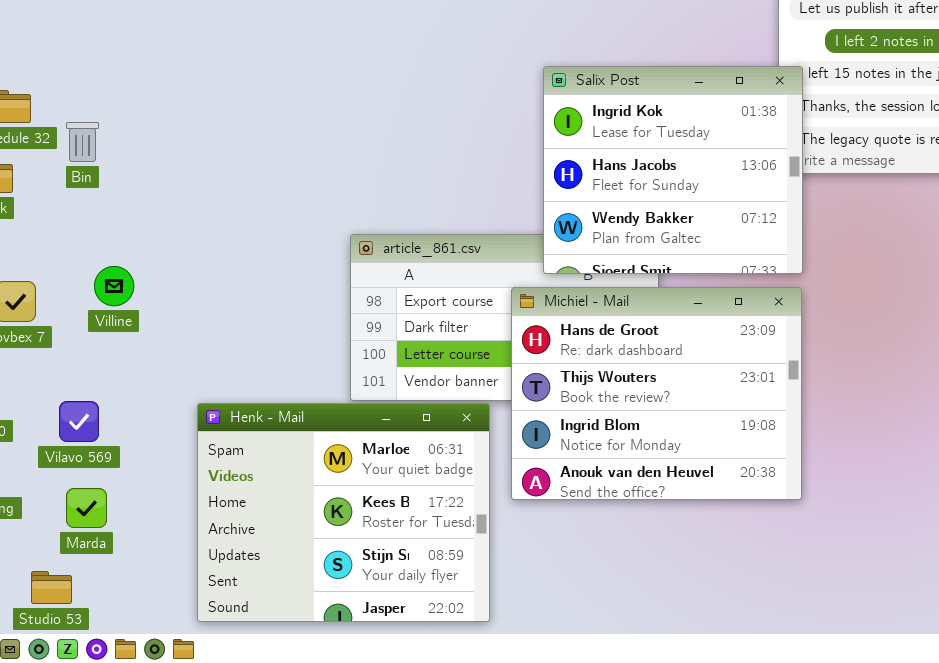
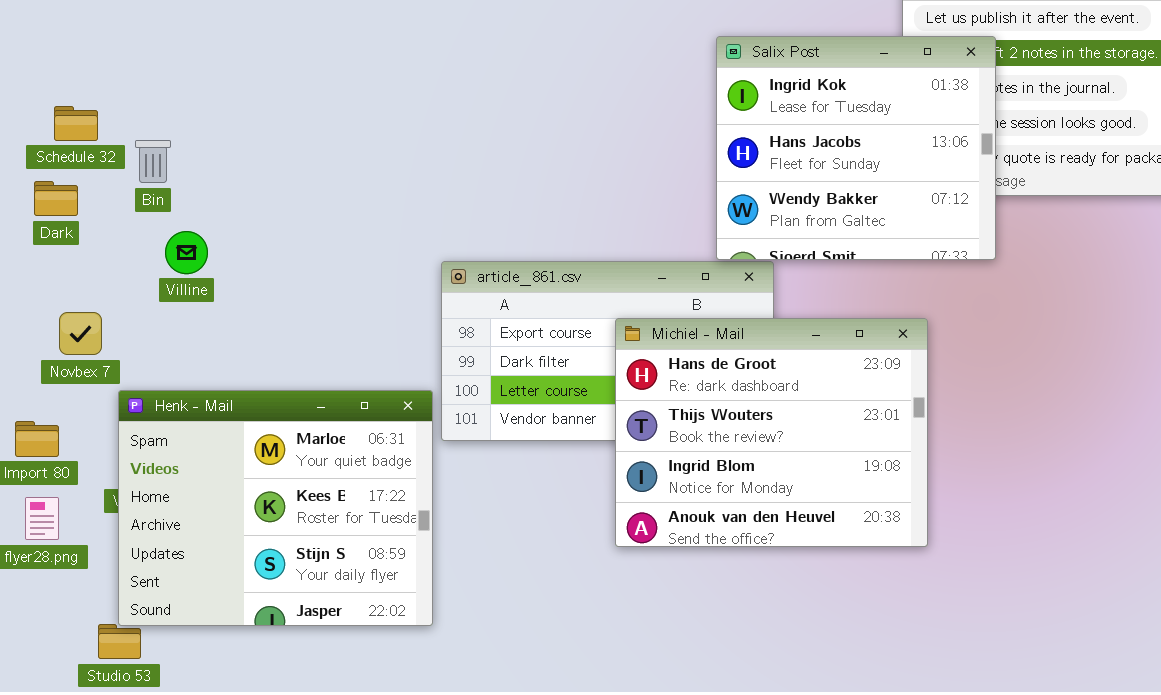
Salix Post: [543,66,803,274] -> [716,36,996,260], moved
Villine: [94,266,134,306] -> [165,231,208,274], moved
Henk - Mail: [197,403,490,622] -> [118,390,433,626], moved

